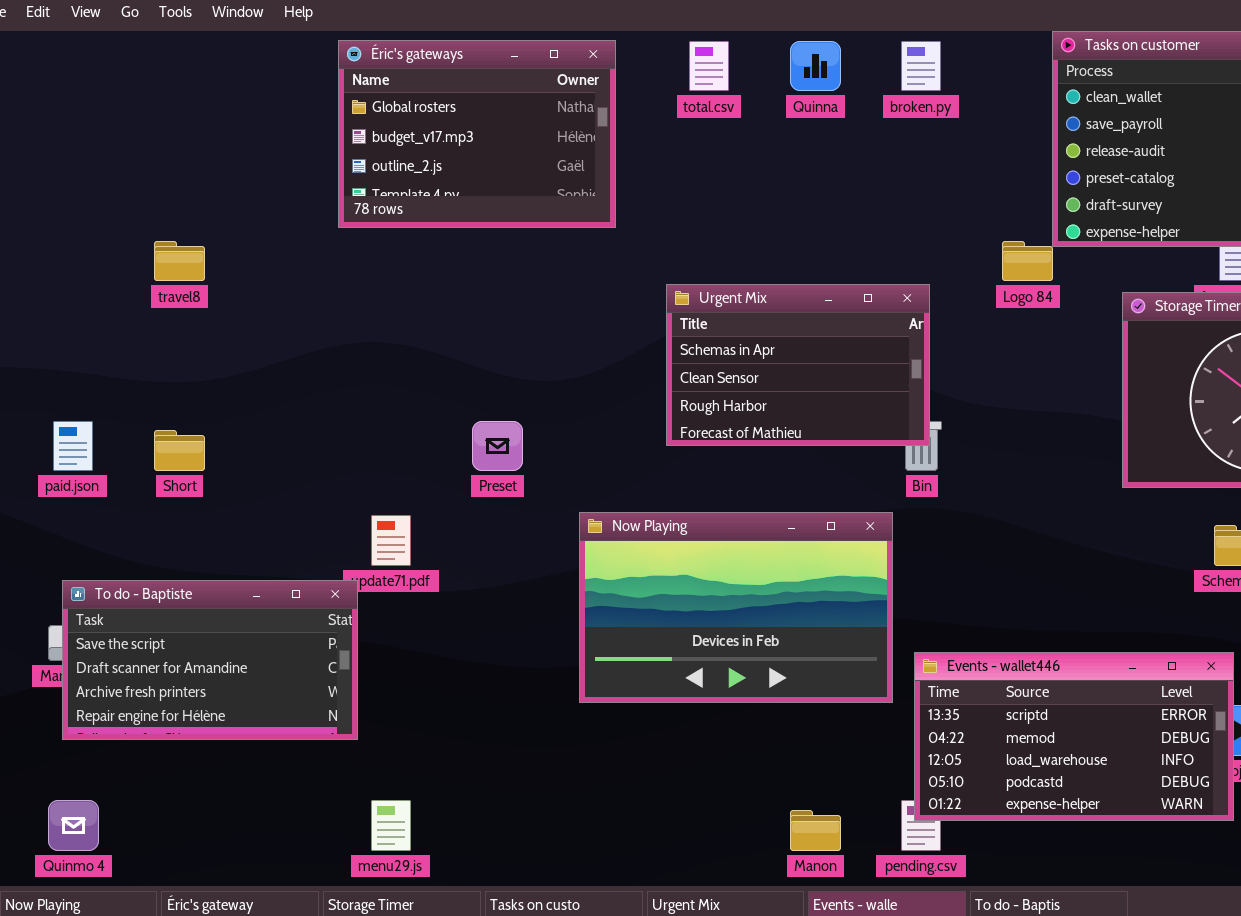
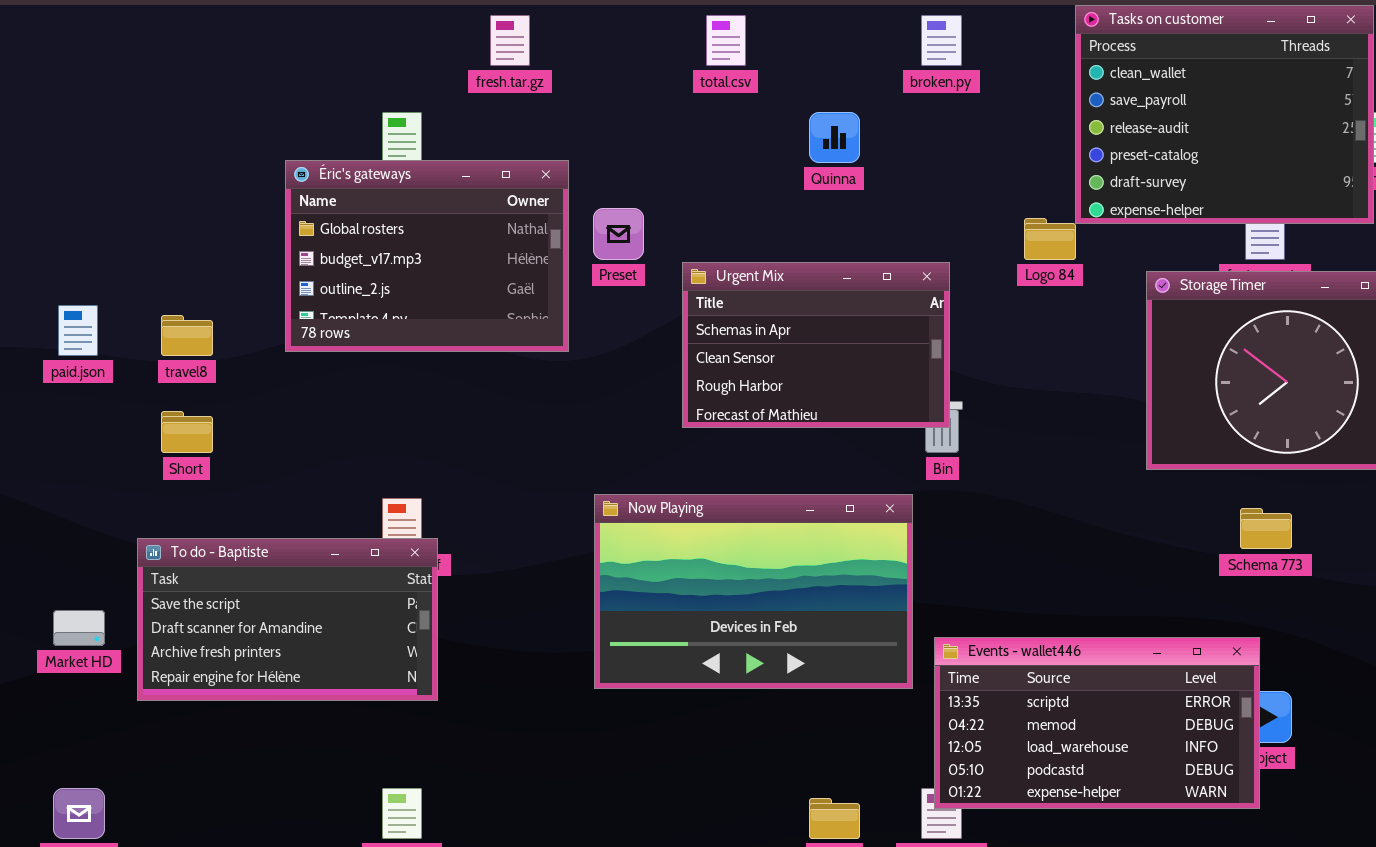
Éric's gateways: [338,40,616,228] -> [285,160,569,352], moved
Quinna: [790,41,841,91] -> [809,112,860,163], moved
travel8: [154,241,205,281] -> [161,315,213,356], moved
paid.json: [53,421,93,471] -> [58,305,98,356], moved
Preset: [472,421,523,471] -> [593,208,644,260], moved
To do - Baptiste: [62,580,358,740] -> [137,538,438,701], moved

